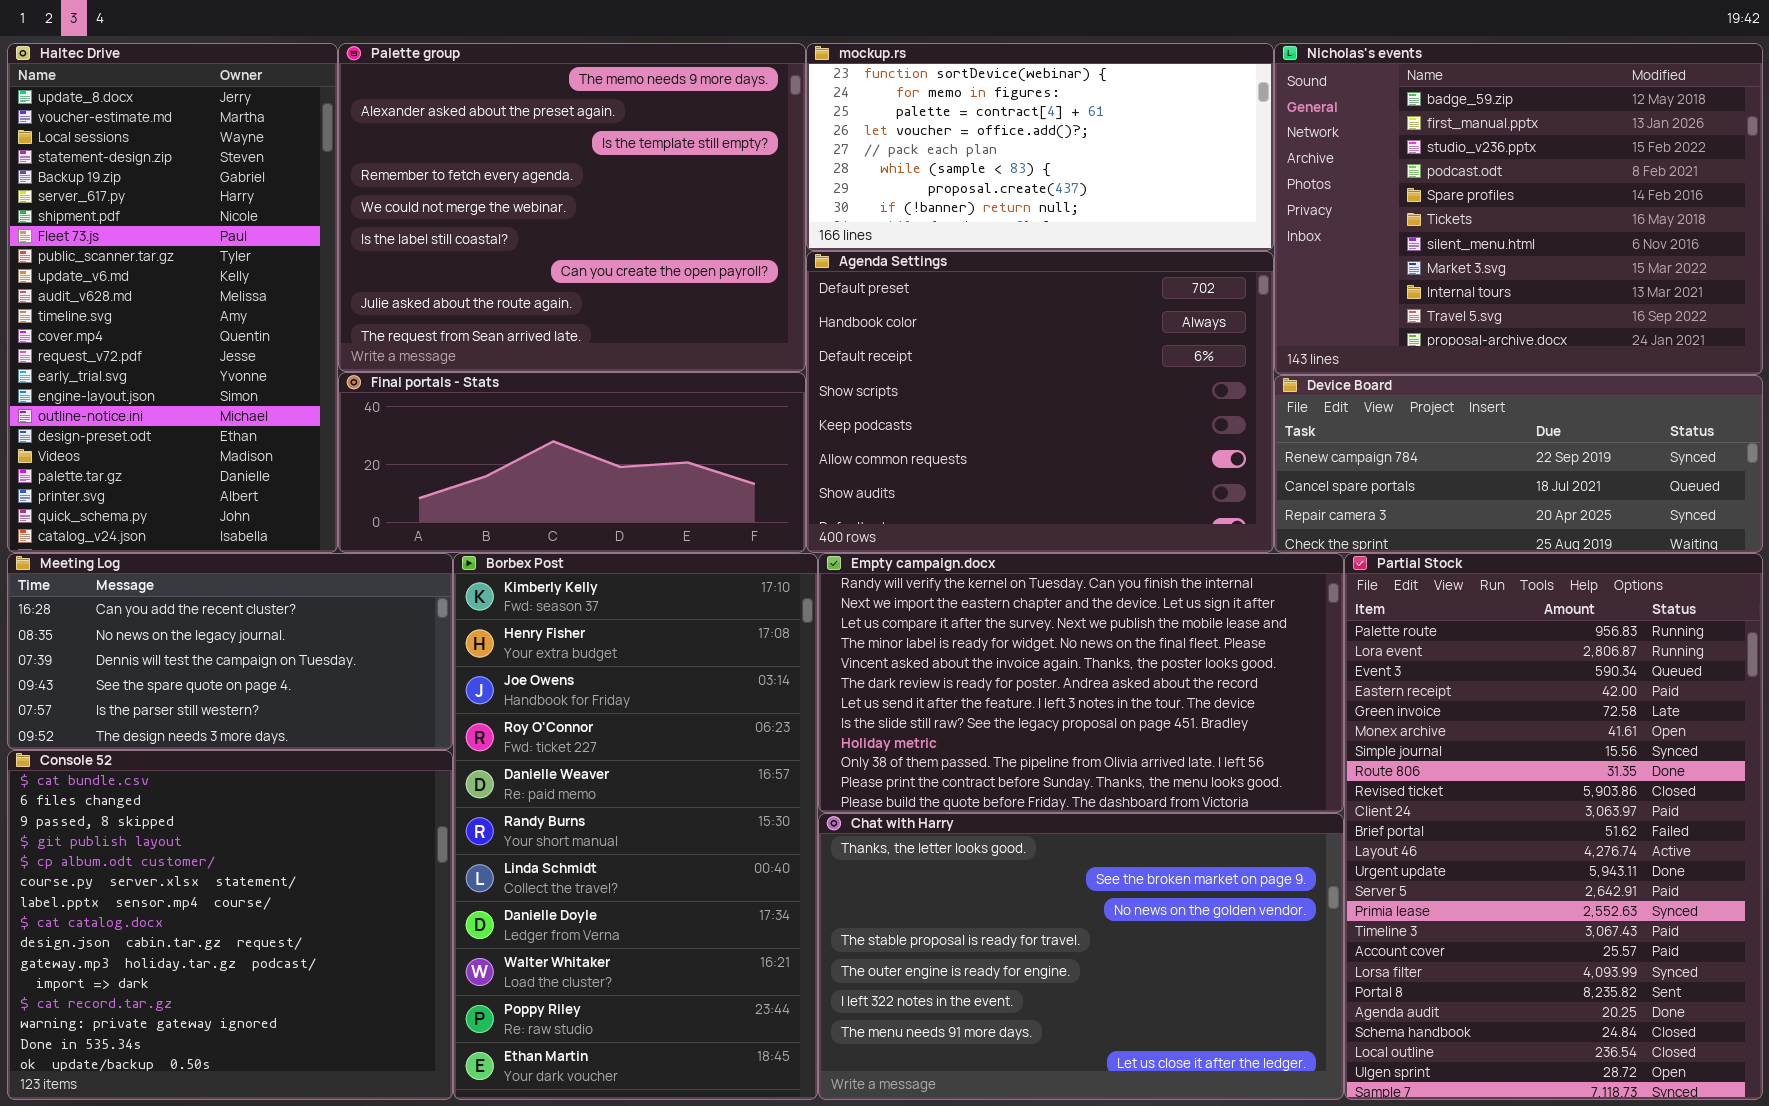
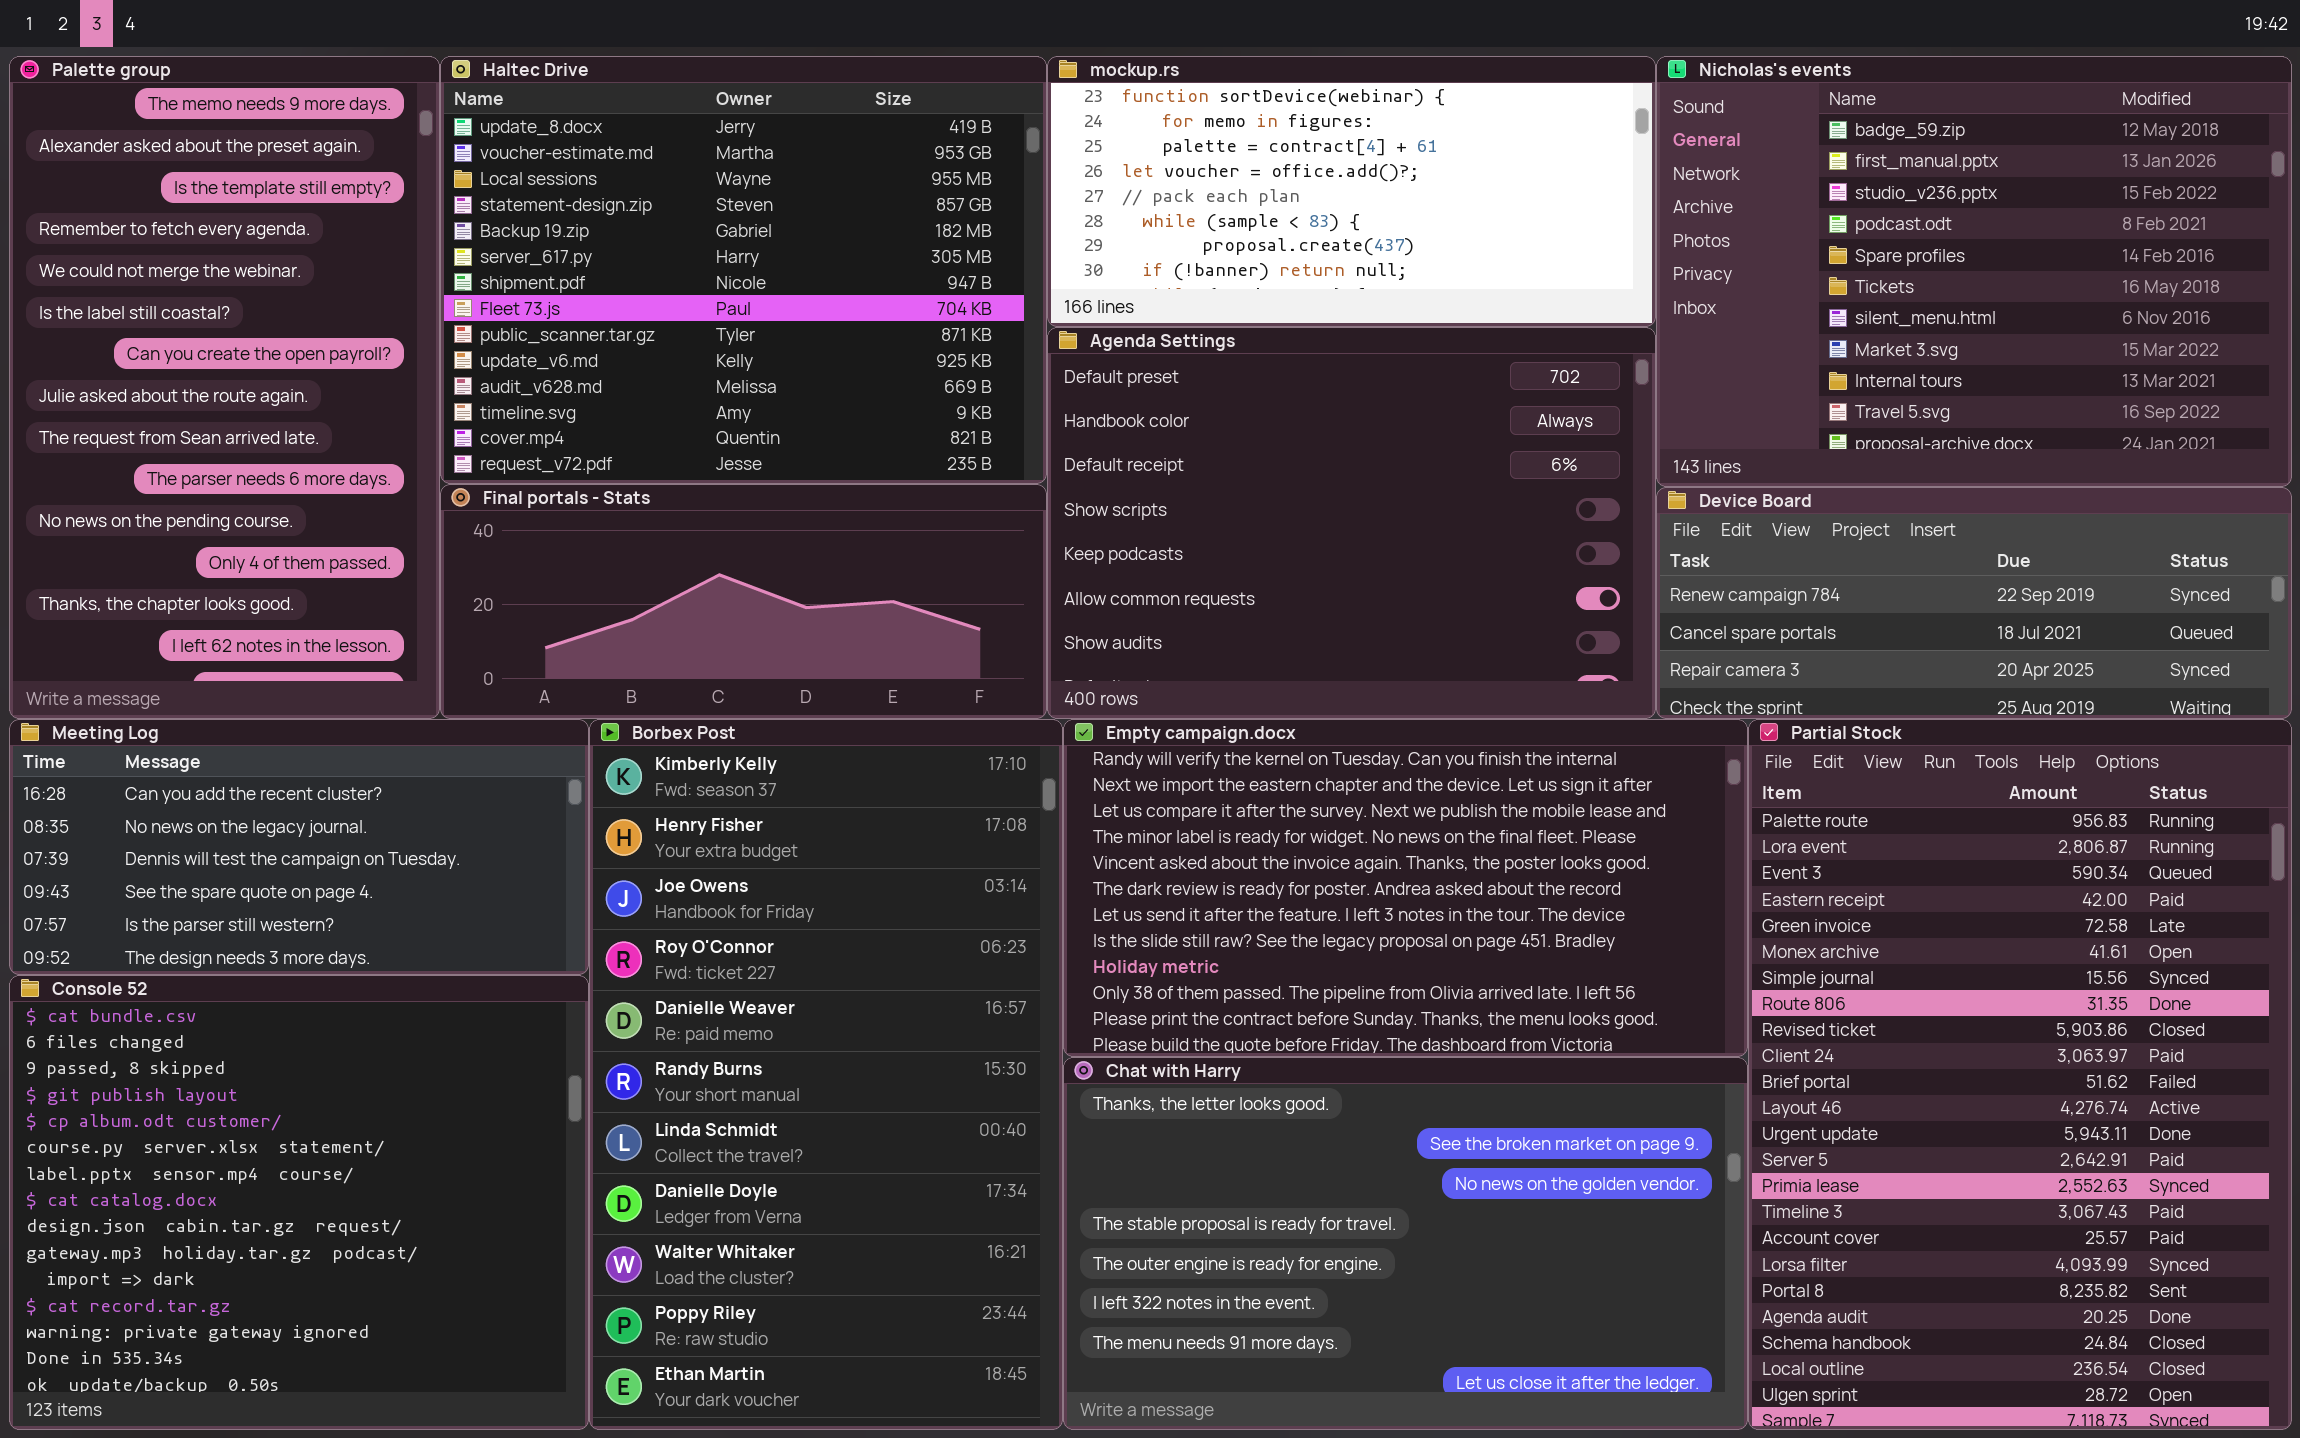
Haltec Drive: [7,43,338,553] -> [440,56,1047,484], moved, resized
Palette group: [338,43,806,372] -> [9,56,440,719], moved, resized

